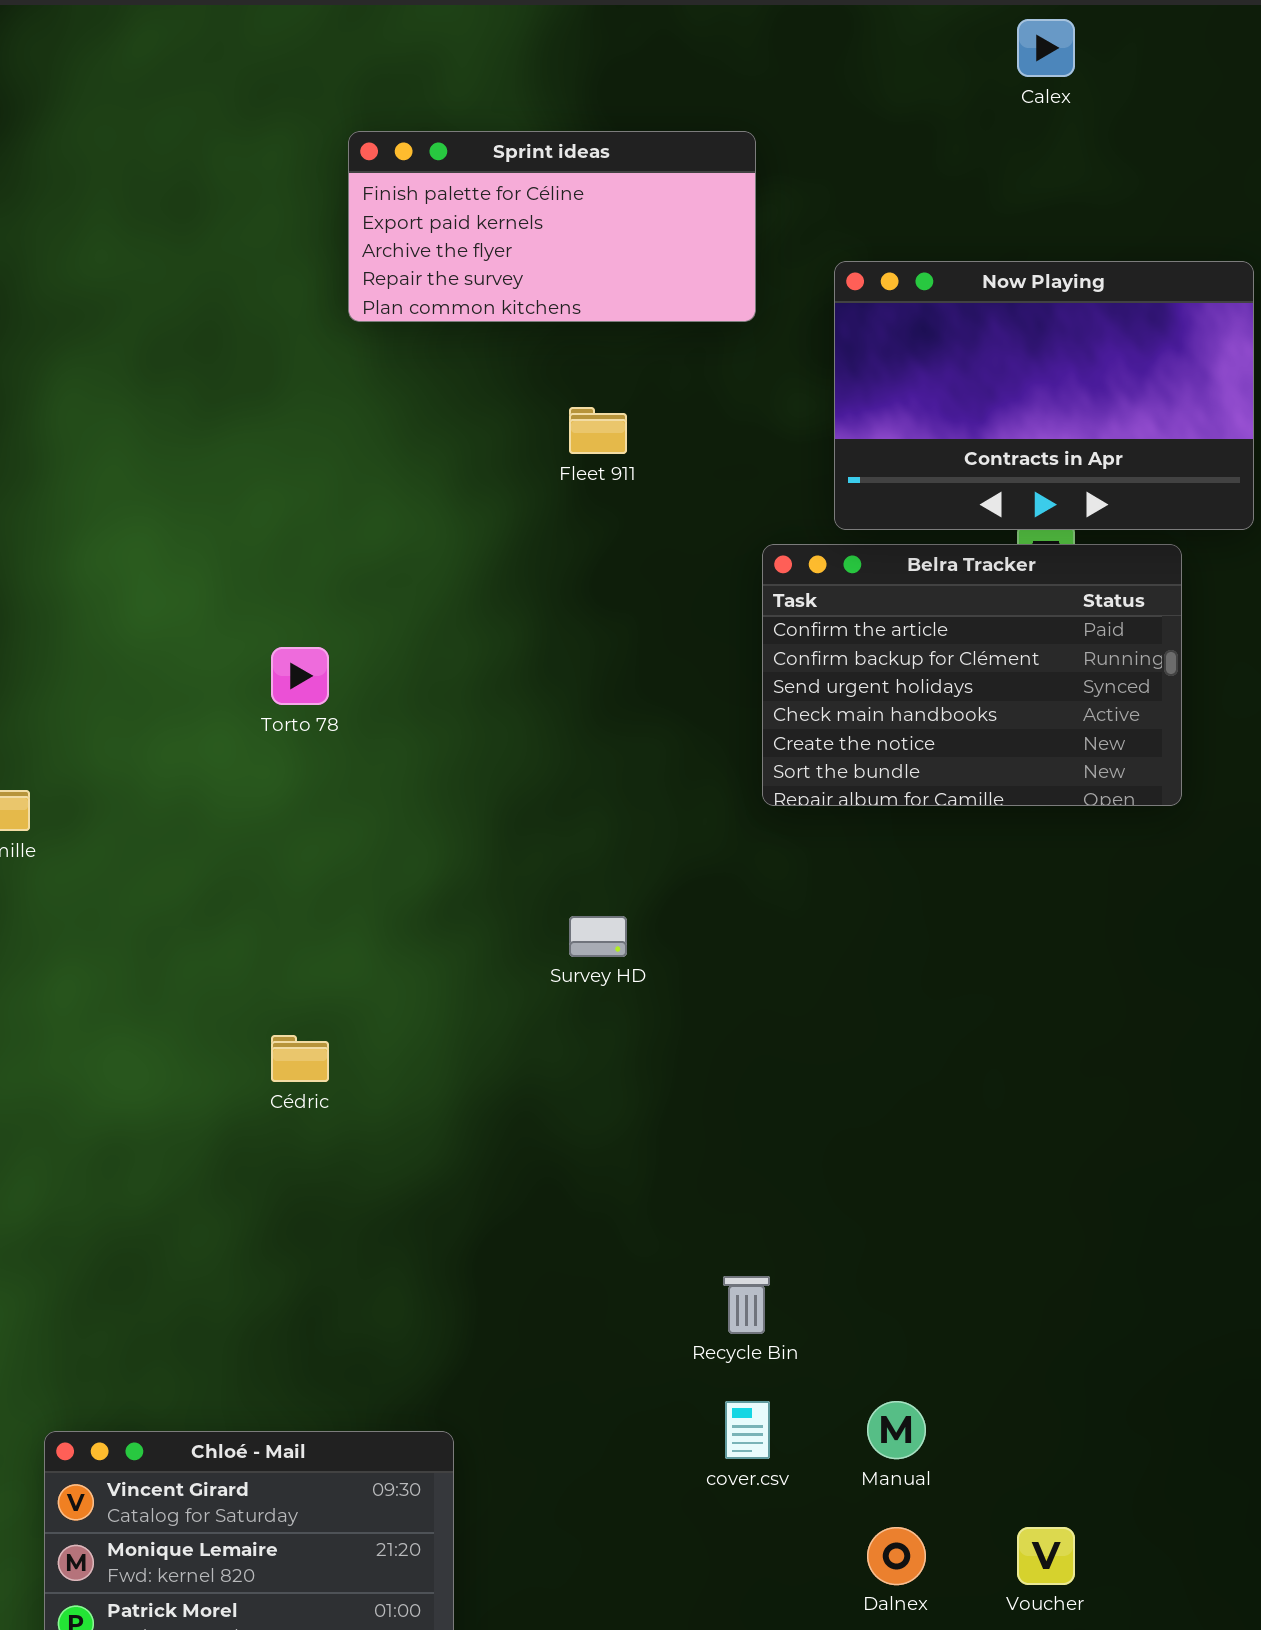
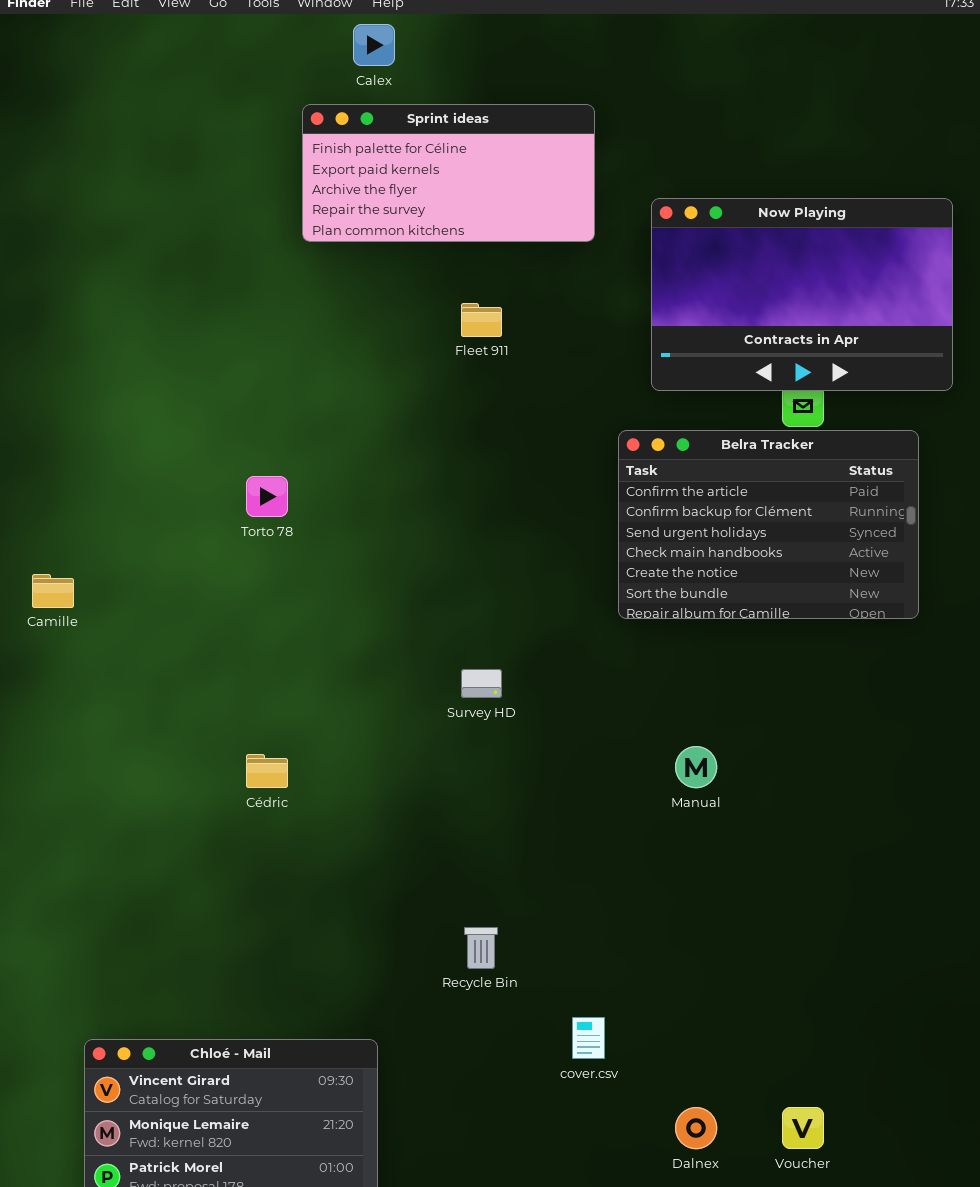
Calex: [1017,19,1075,77] -> [353,24,395,66], moved
Belra Tracker: [762,544,1182,806] -> [618,430,919,619], moved
Recycle Bin: [723,1276,770,1334] -> [464,927,498,969], moved
Manual: [867,1401,926,1459] -> [675,746,717,788], moved

